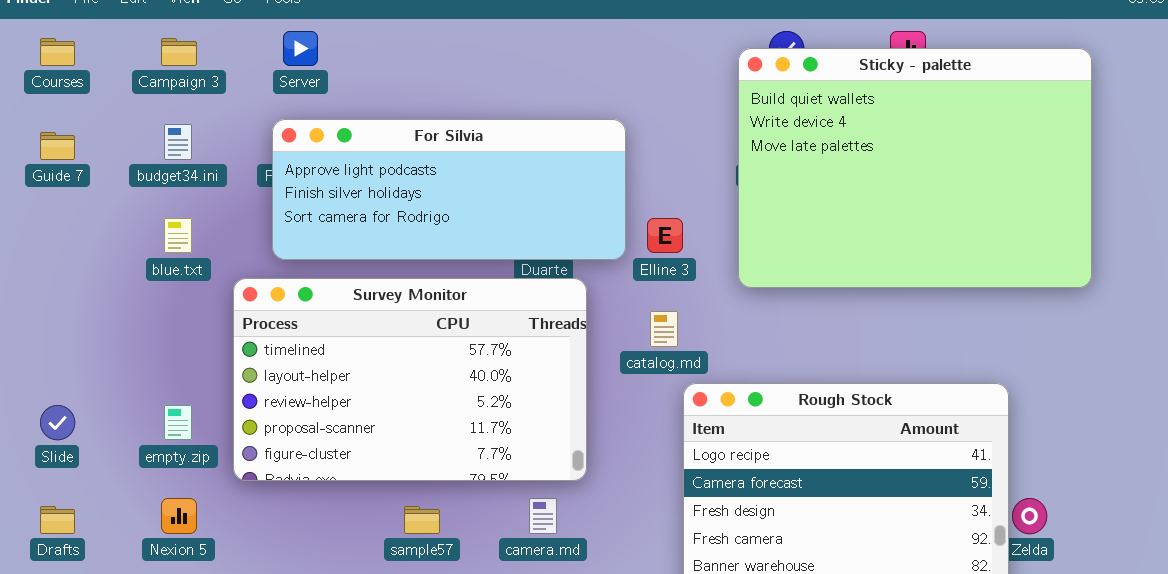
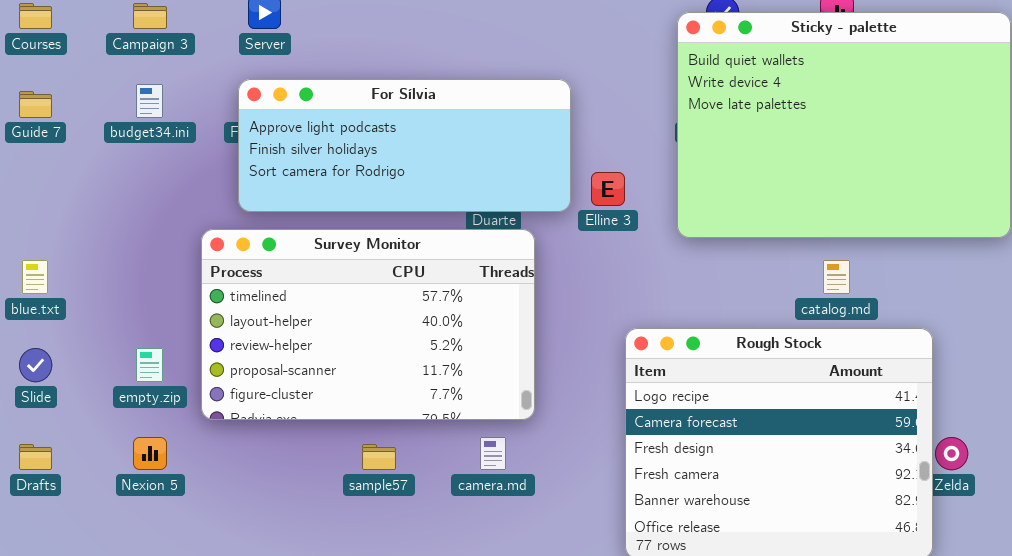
blue.txt: [164,218,192,253] -> [22,260,48,294], moved
catalog.md: [650,311,678,347] -> [823,260,850,294], moved

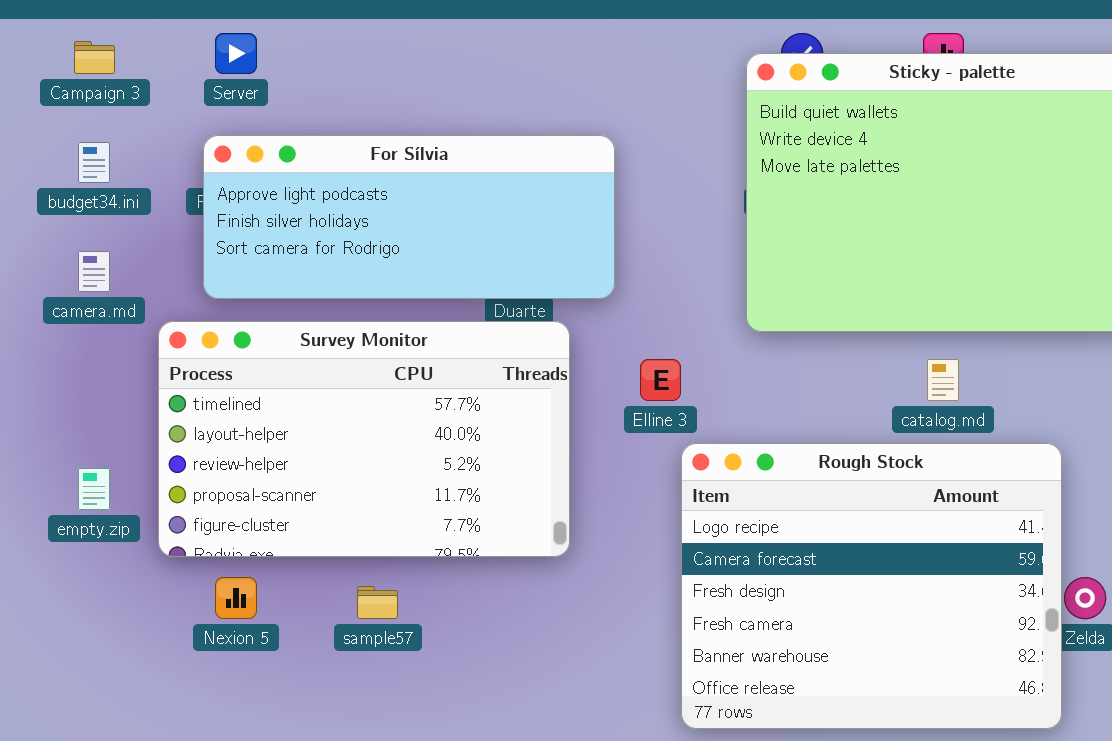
Elline 3: [591,172,625,206] -> [640,359,681,401], moved
Nexion 5: [133,437,167,470] -> [215,577,257,619], moved
camera.md: [480,437,506,470] -> [78,251,110,292], moved

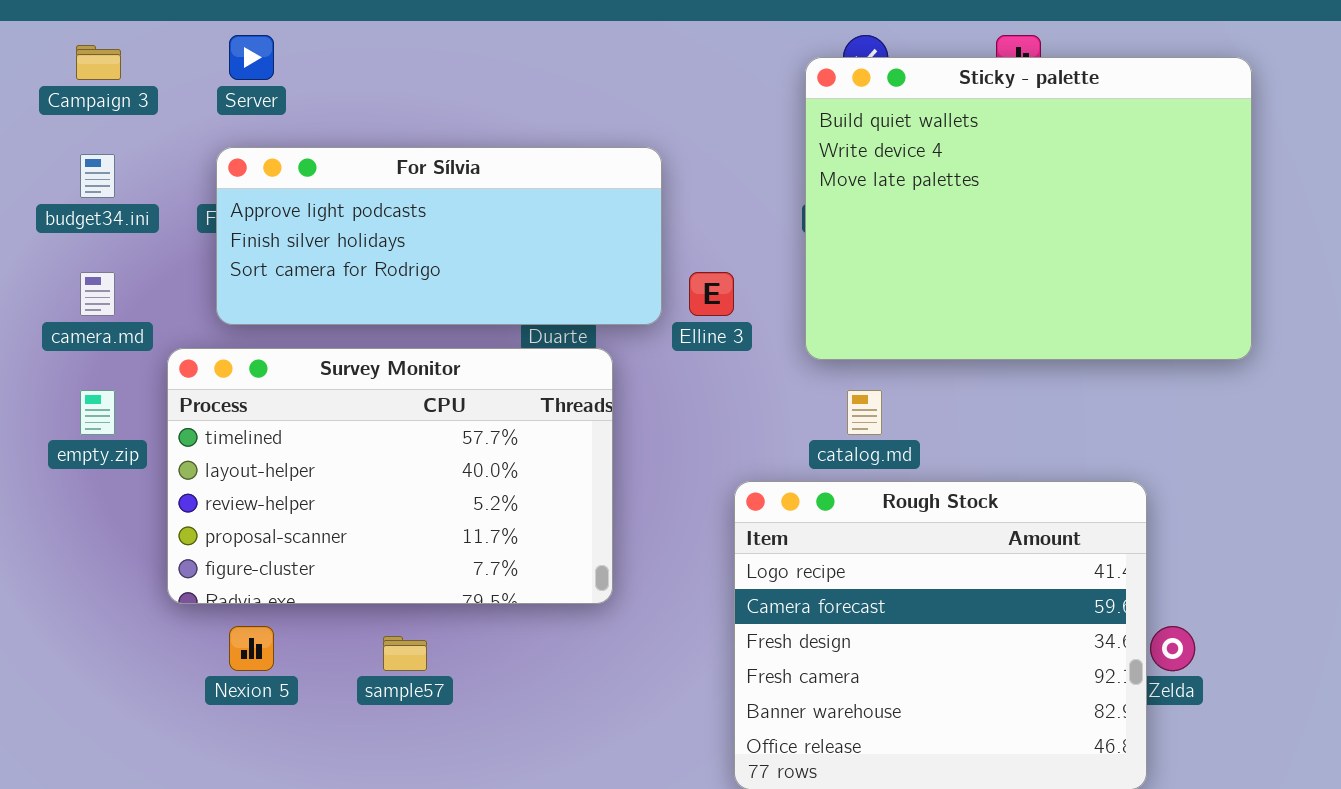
Elline 3: [640,359,681,401] -> [689,272,734,316], moved
catalog.md: [927,359,959,401] -> [847,390,882,435], moved
empty.zip: [78,468,110,510] -> [80,390,115,435], moved

